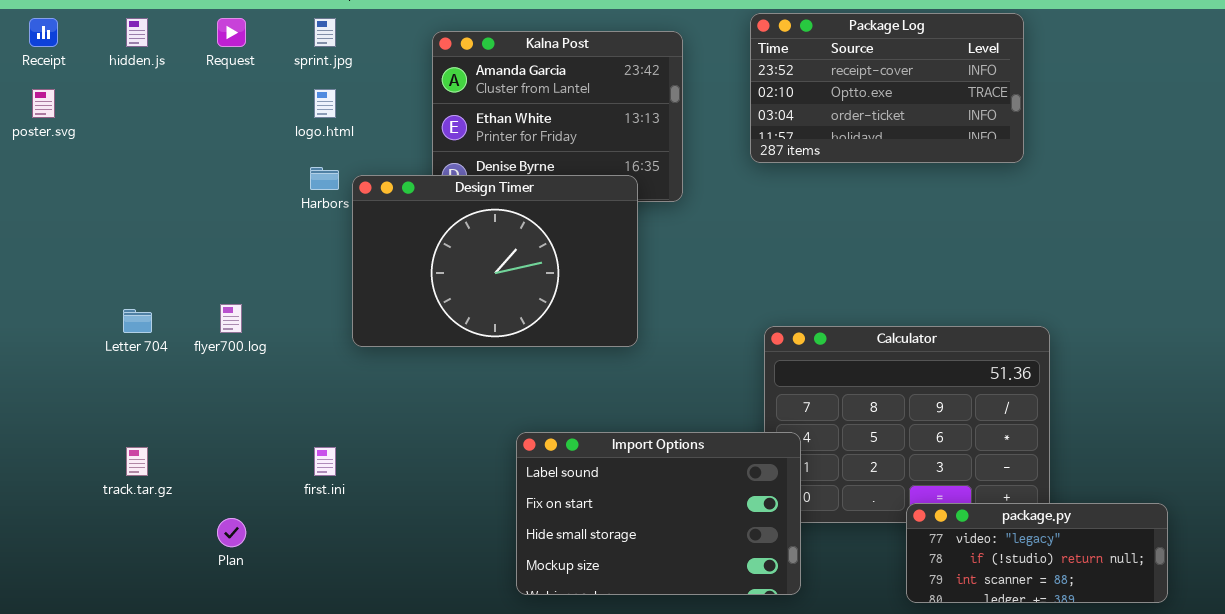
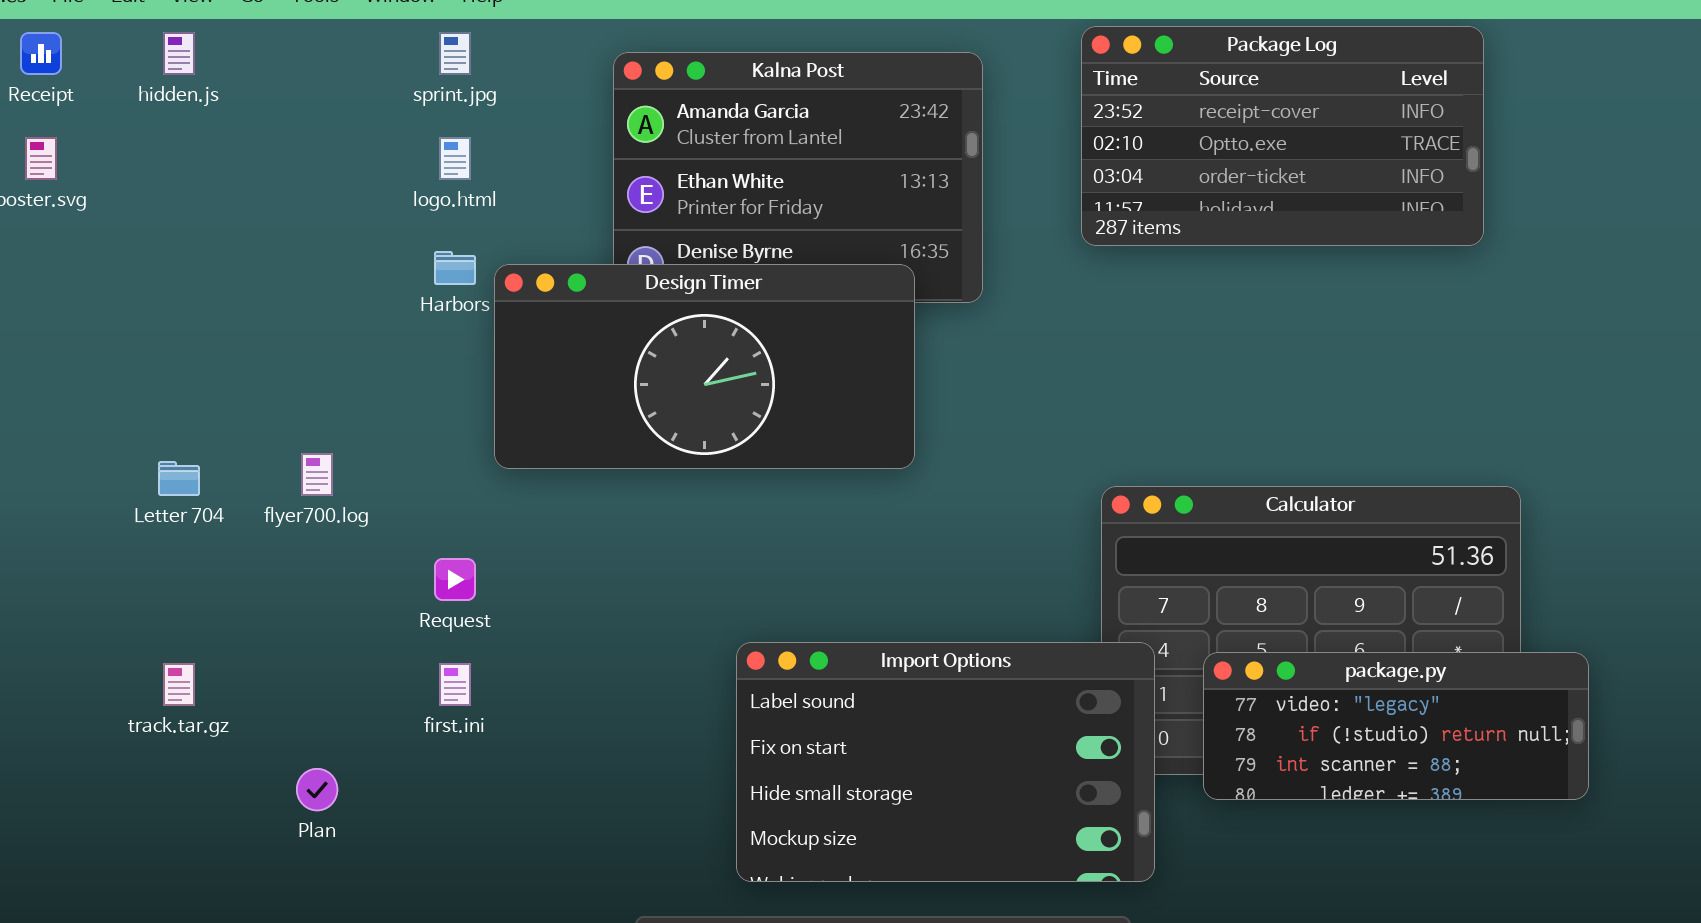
Request: [217,18,246,47] -> [434,558,476,601], moved
Design Timer: [352,175,638,347] -> [494,264,915,469], resized
package.py: [906,503,1168,603] -> [1203,652,1589,800], moved

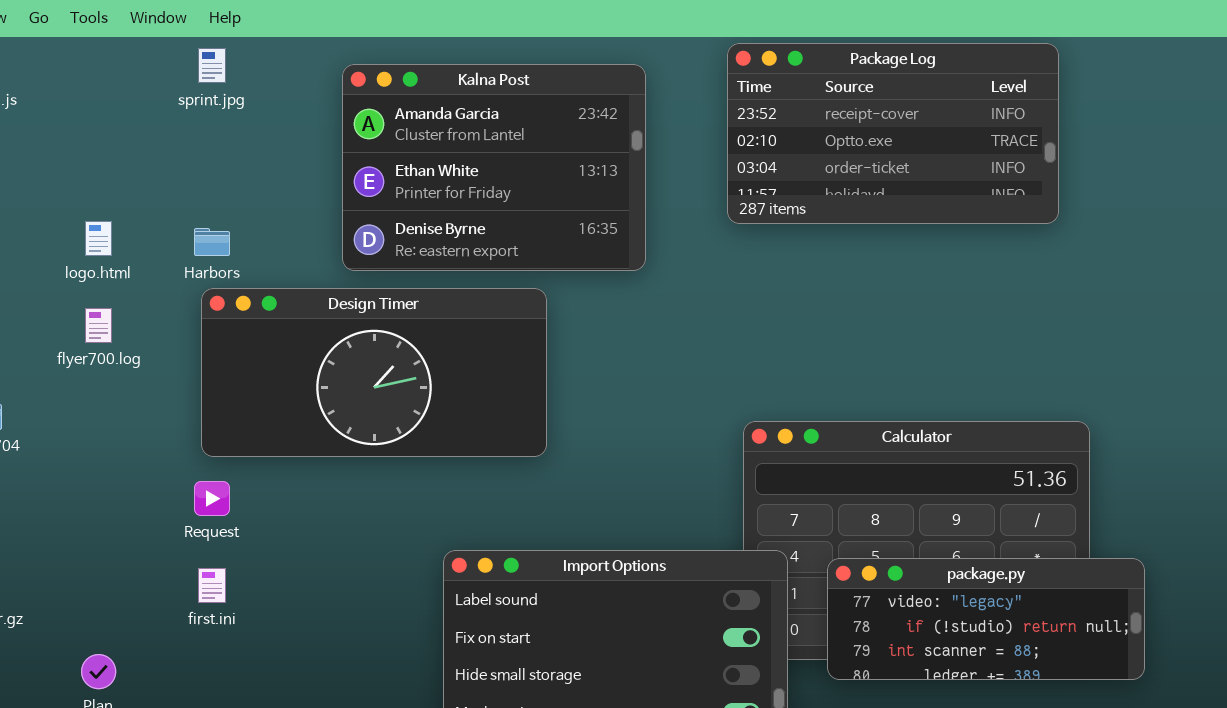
logo.html: [439,137,471,180] -> [85,221,112,256], moved
Design Timer: [494,264,915,469] -> [201,288,547,457], moved
flyer700.log: [301,453,333,496] -> [85,308,112,343], moved

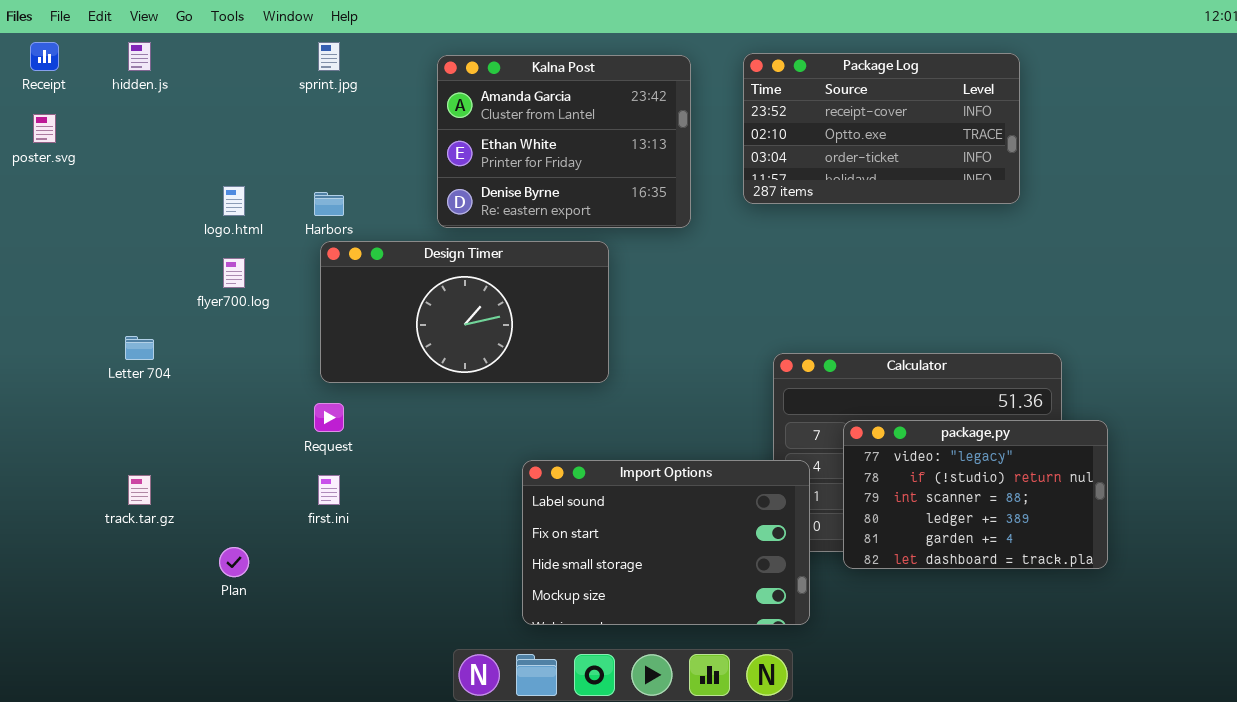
Package Log: [727,43,1059,224] -> [743,53,1020,204], moved
package.py: [827,558,1145,680] -> [843,420,1108,569], resized

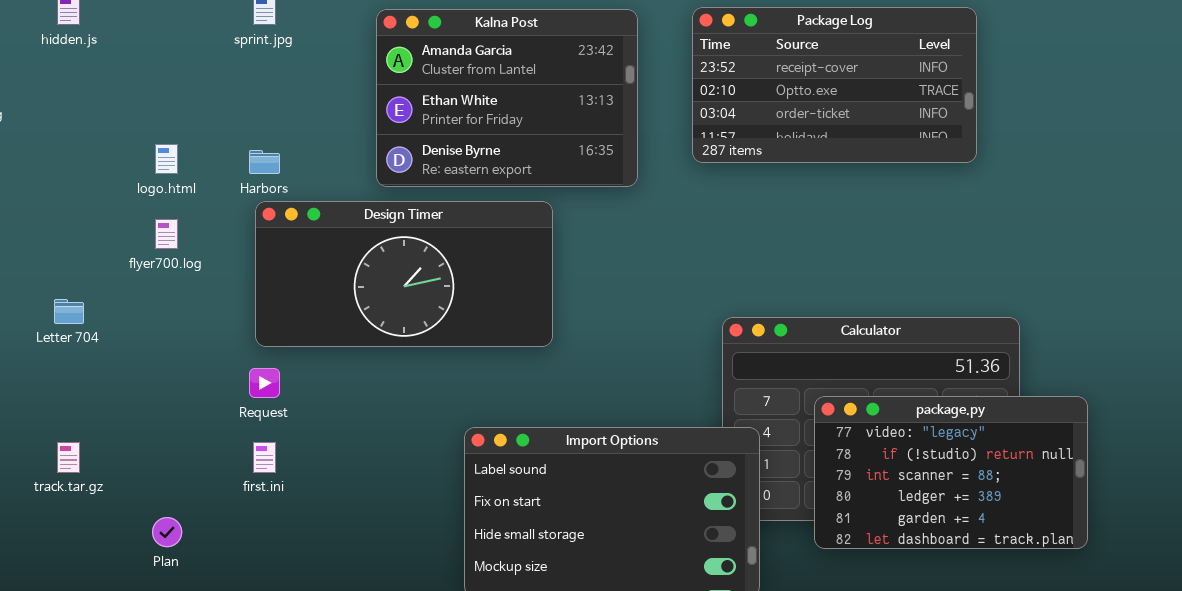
package.py: [843,420,1108,569] -> [814,396,1088,549], moved

